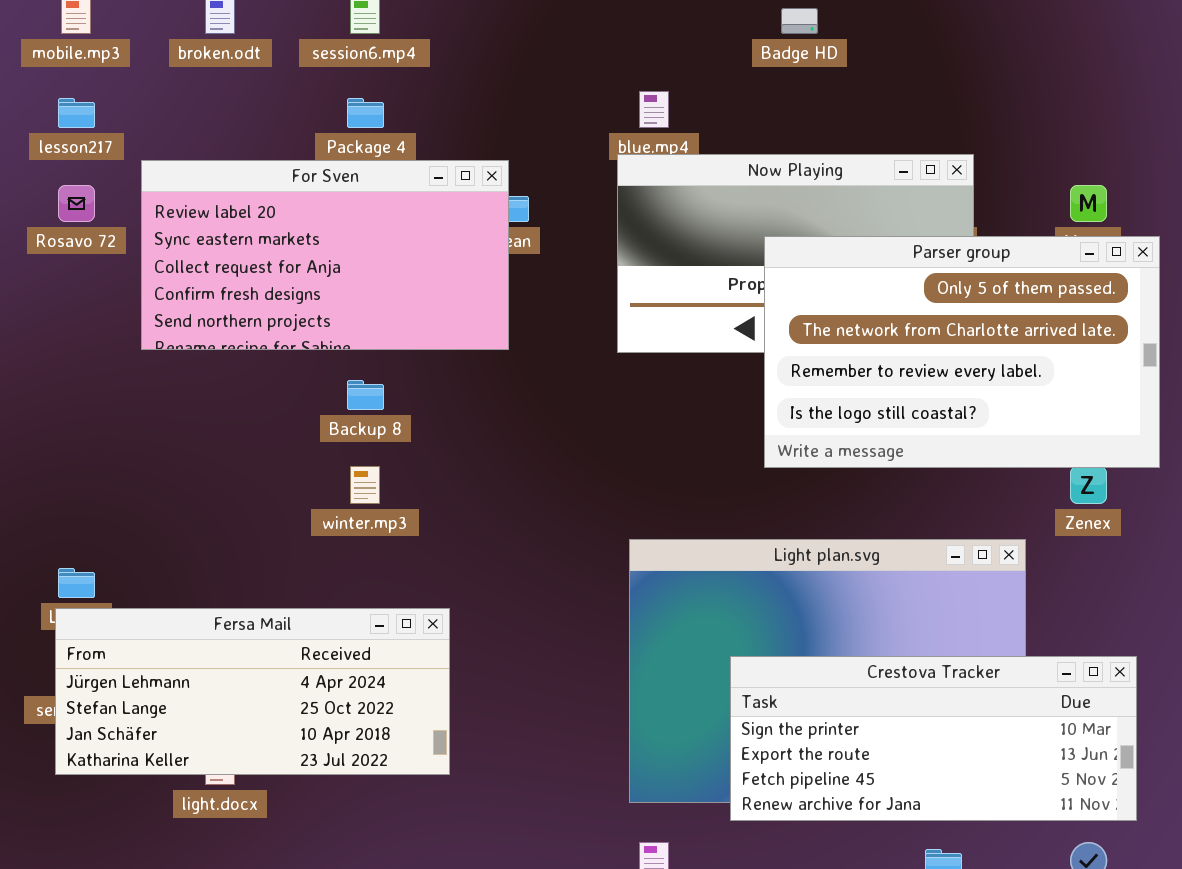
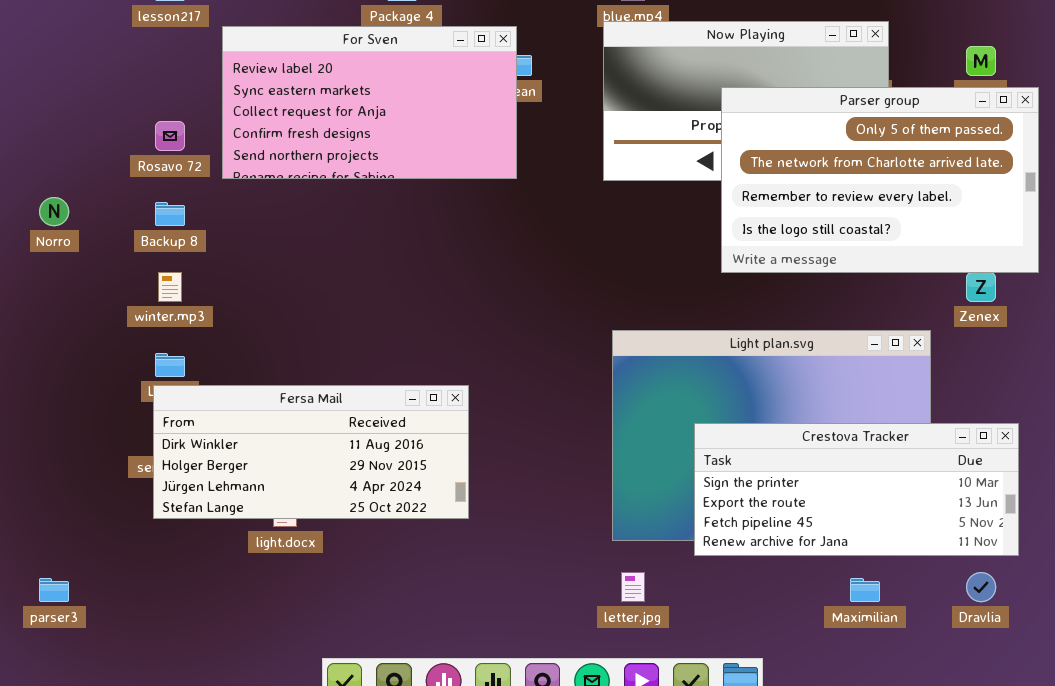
Rosavo 72: [58,185,95,222] -> [155,121,185,151], moved
Backup 8: [347,380,384,410] -> [155,202,185,226], moved
winter.mp3: [350,466,380,504] -> [158,272,182,302], moved
Fersa Mail: [55,608,450,775] -> [153,385,469,519], scrolled up 2 rows

